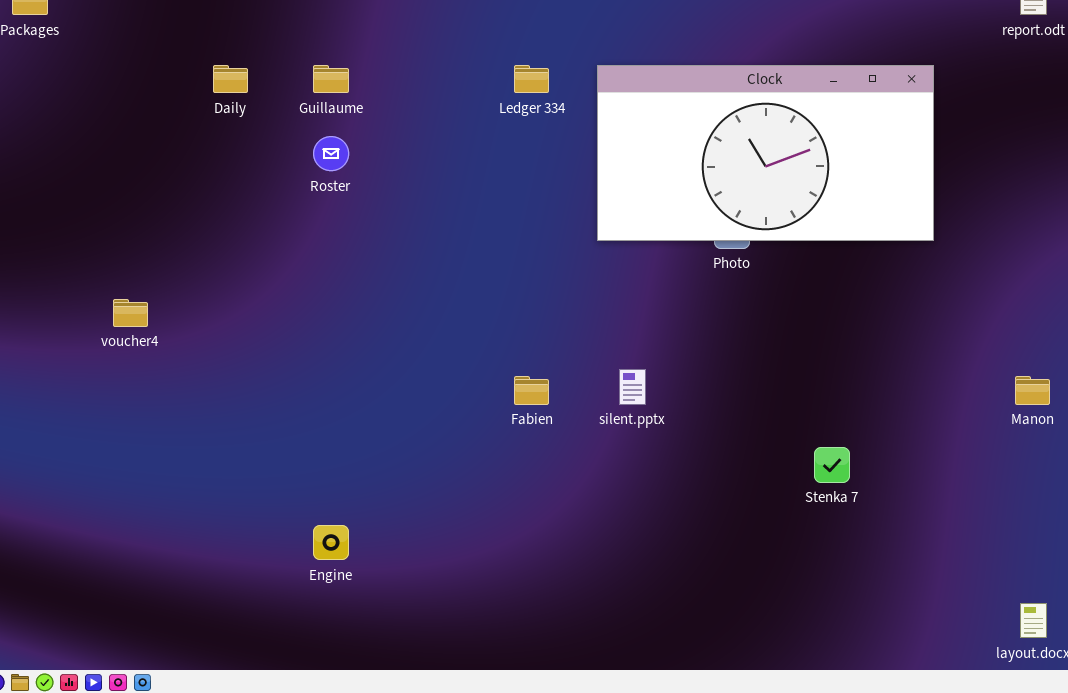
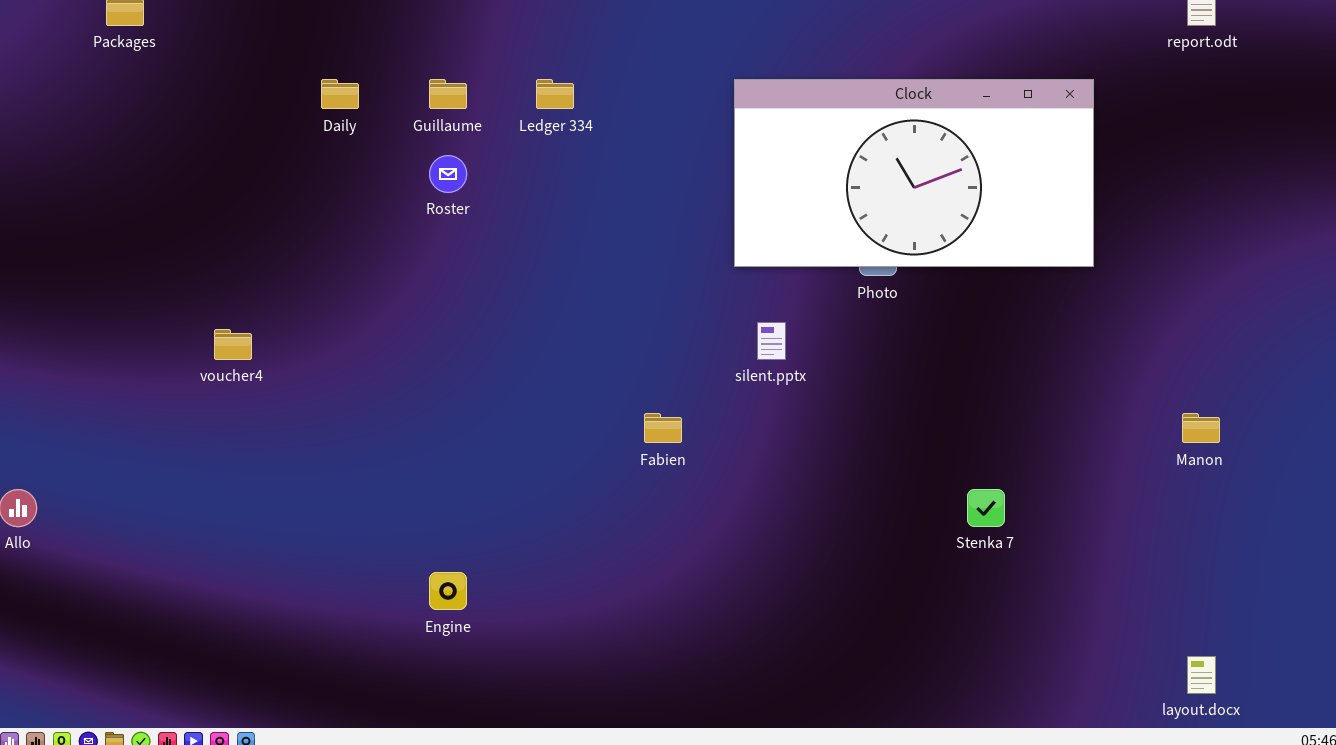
Ledger 334: [514,65,549,93] -> [536,79,574,109], moved
silent.pptx: [619,369,646,405] -> [757,322,786,360], moved

